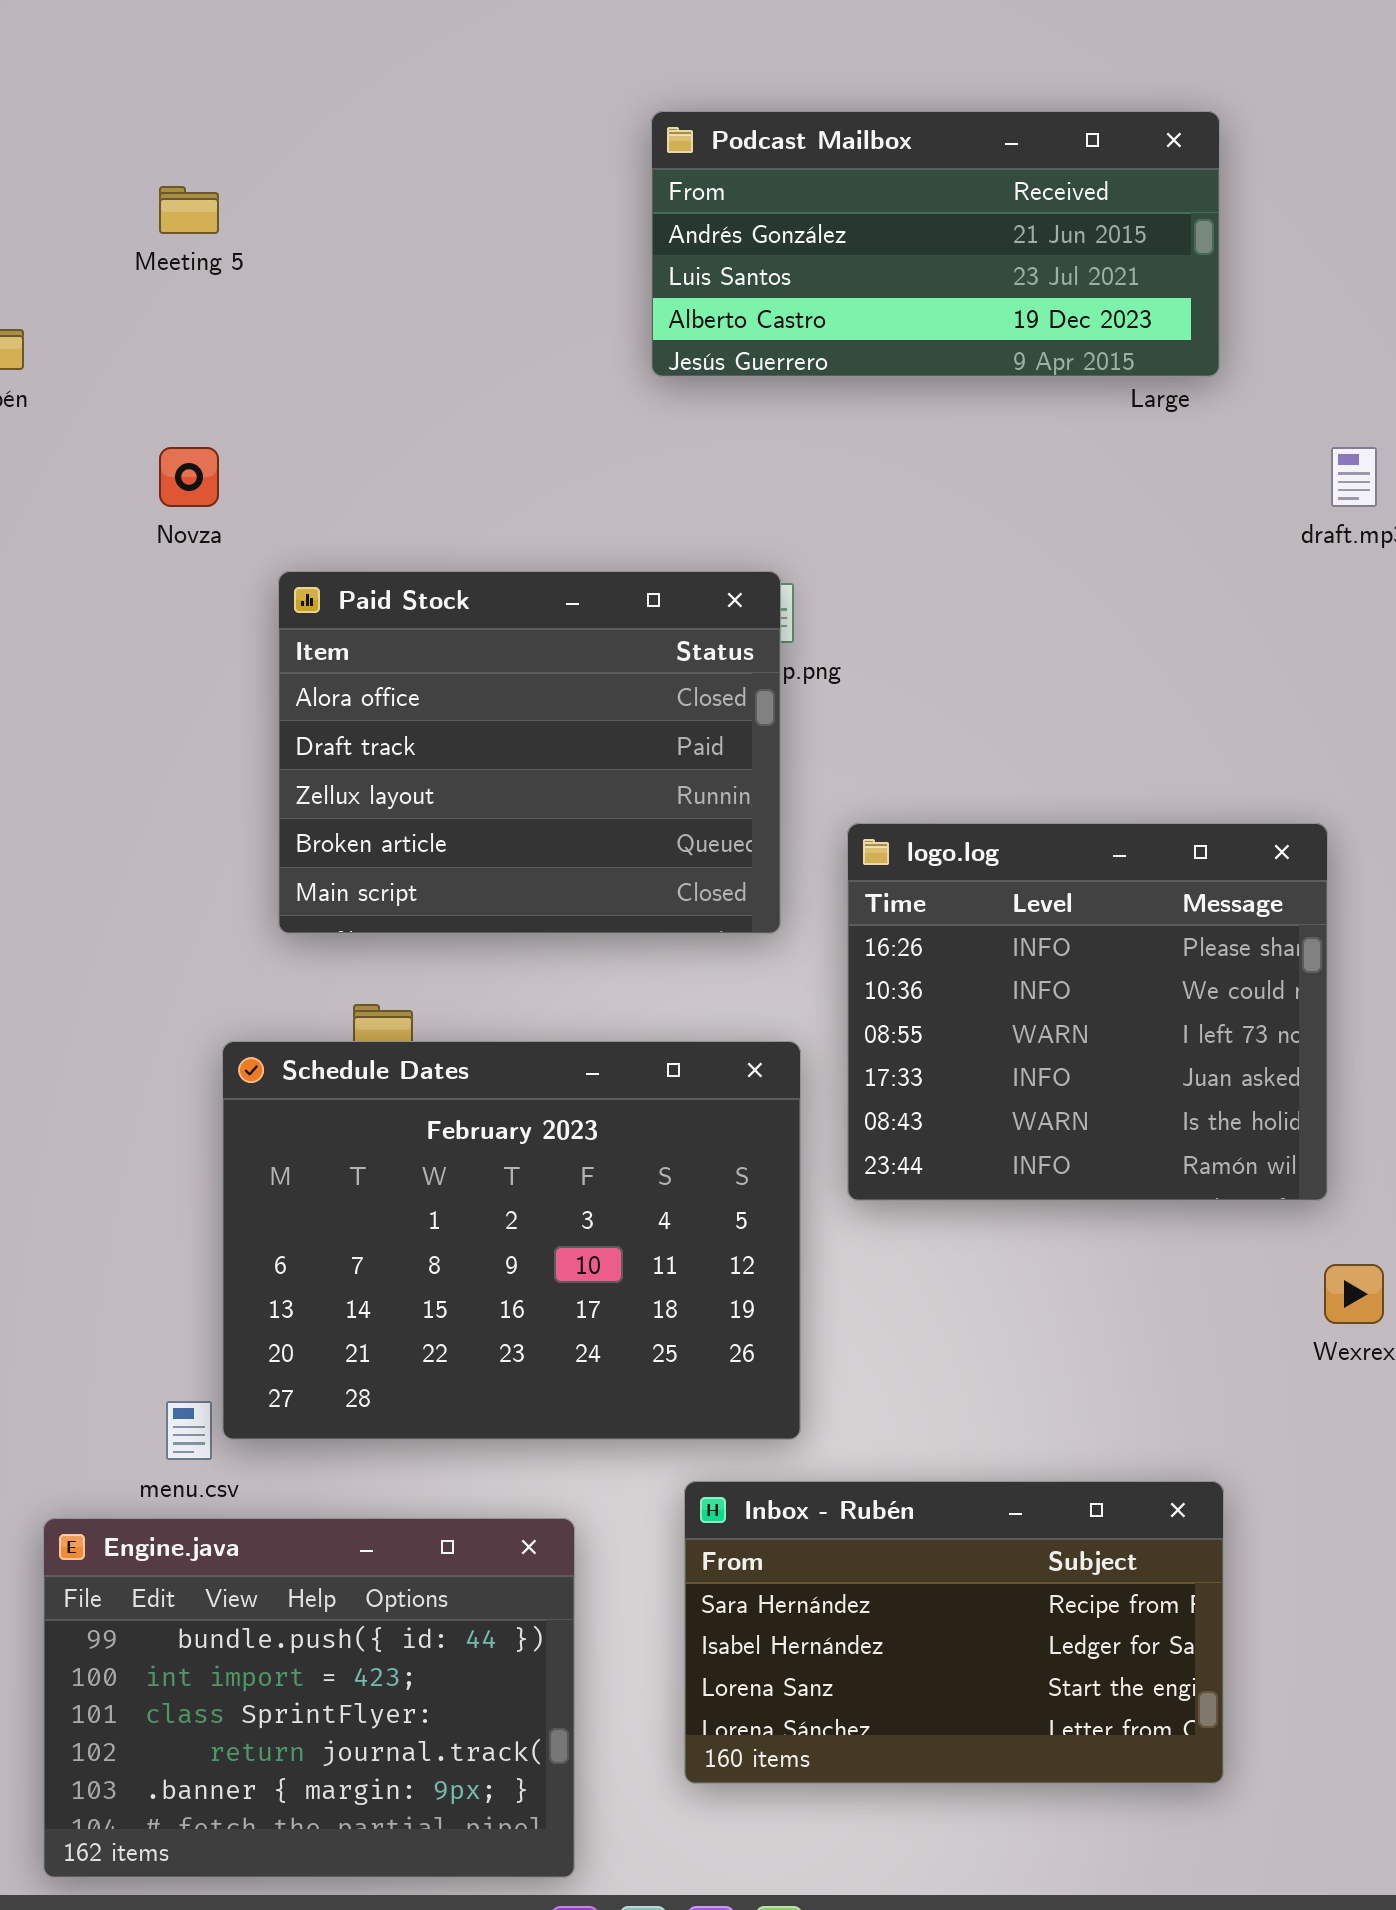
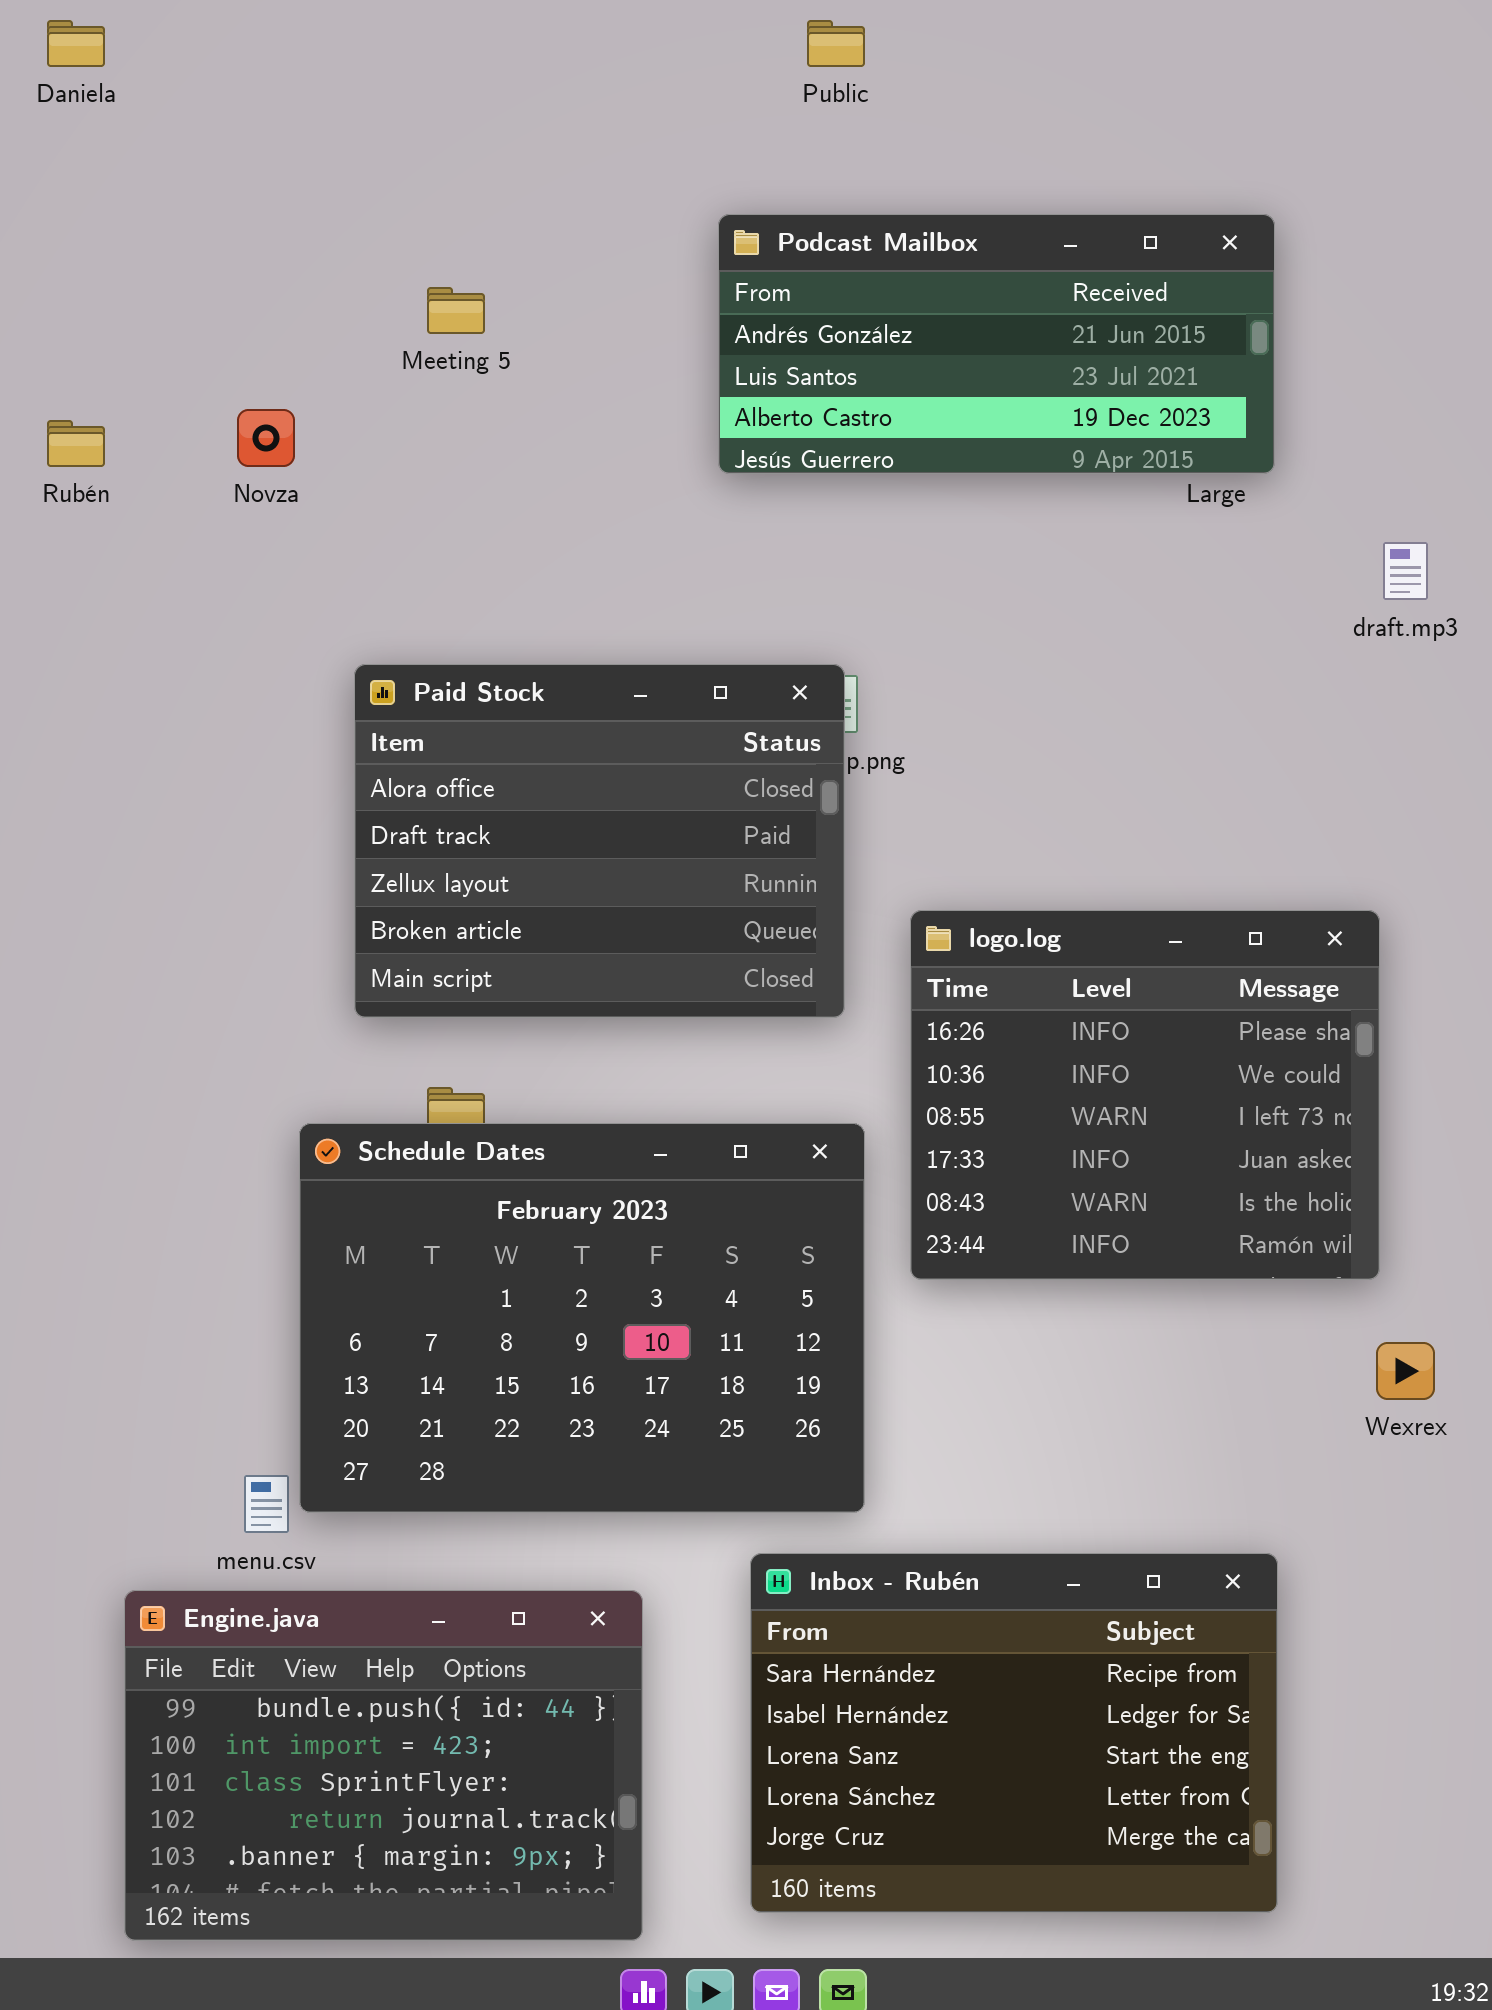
Meeting 5: [159,186,219,234] -> [427,287,485,334], moved
Novza: [159,447,219,507] -> [237,409,295,467], moved
Inbox - Rubén: [684,1481,1224,1784] -> [750,1553,1278,1913], resized

